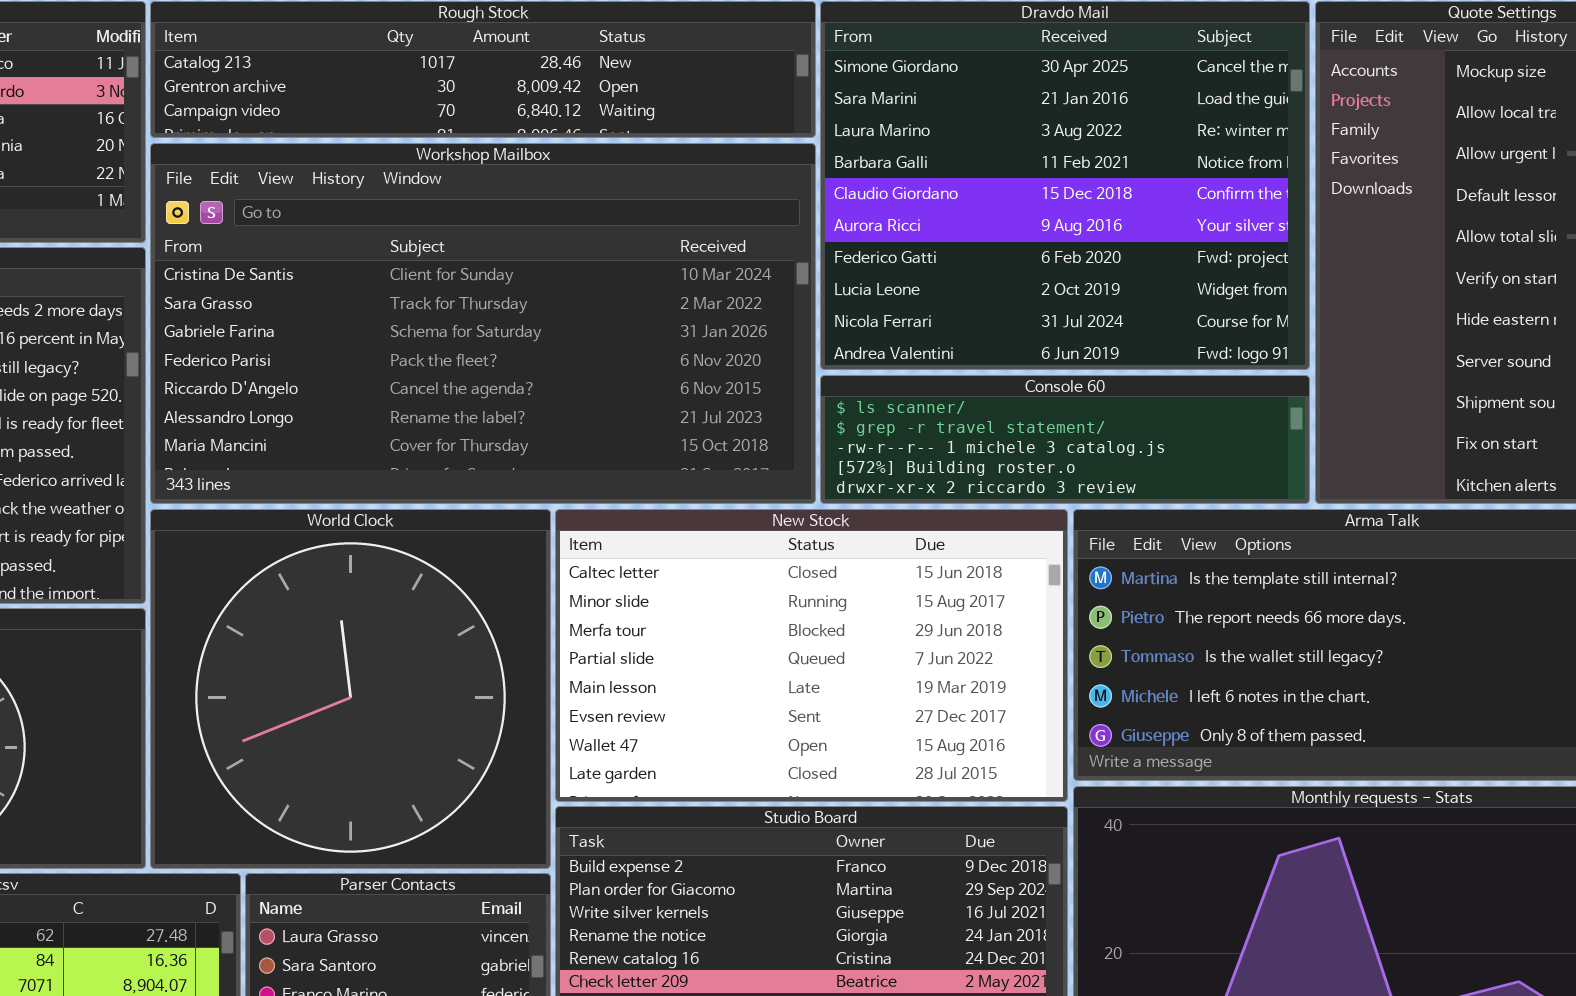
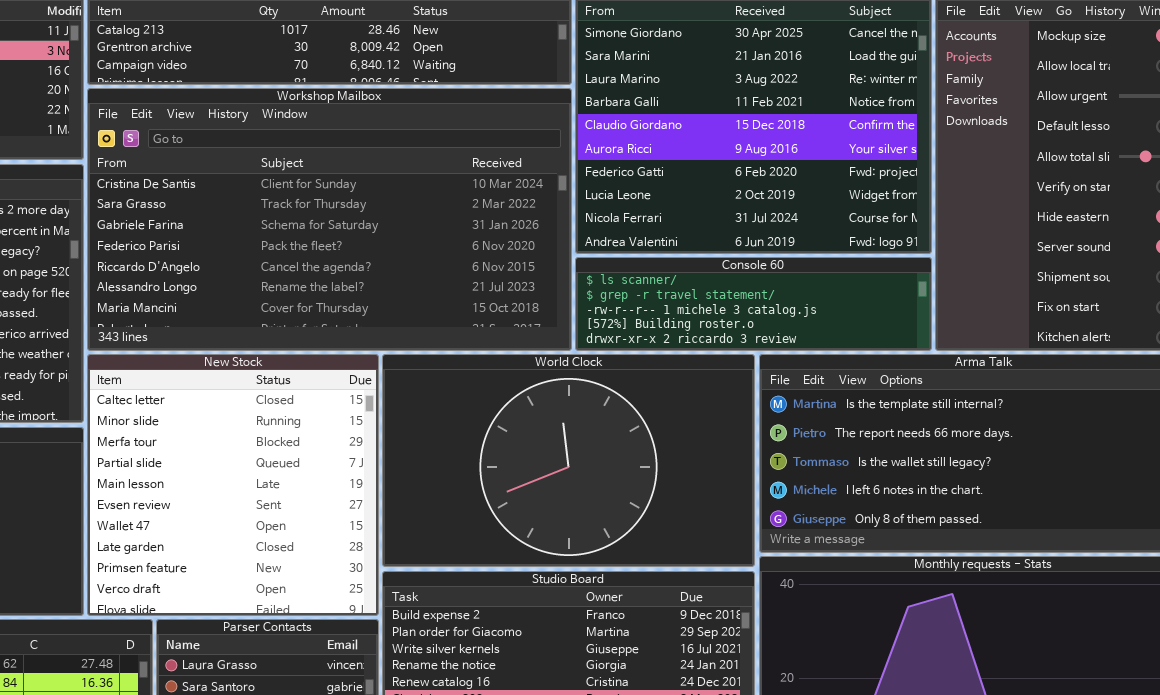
World Clock: [150,509,551,869] -> [382,354,755,567], moved, resized
New Stock: [555,509,1068,802] -> [87,354,379,616], moved, resized

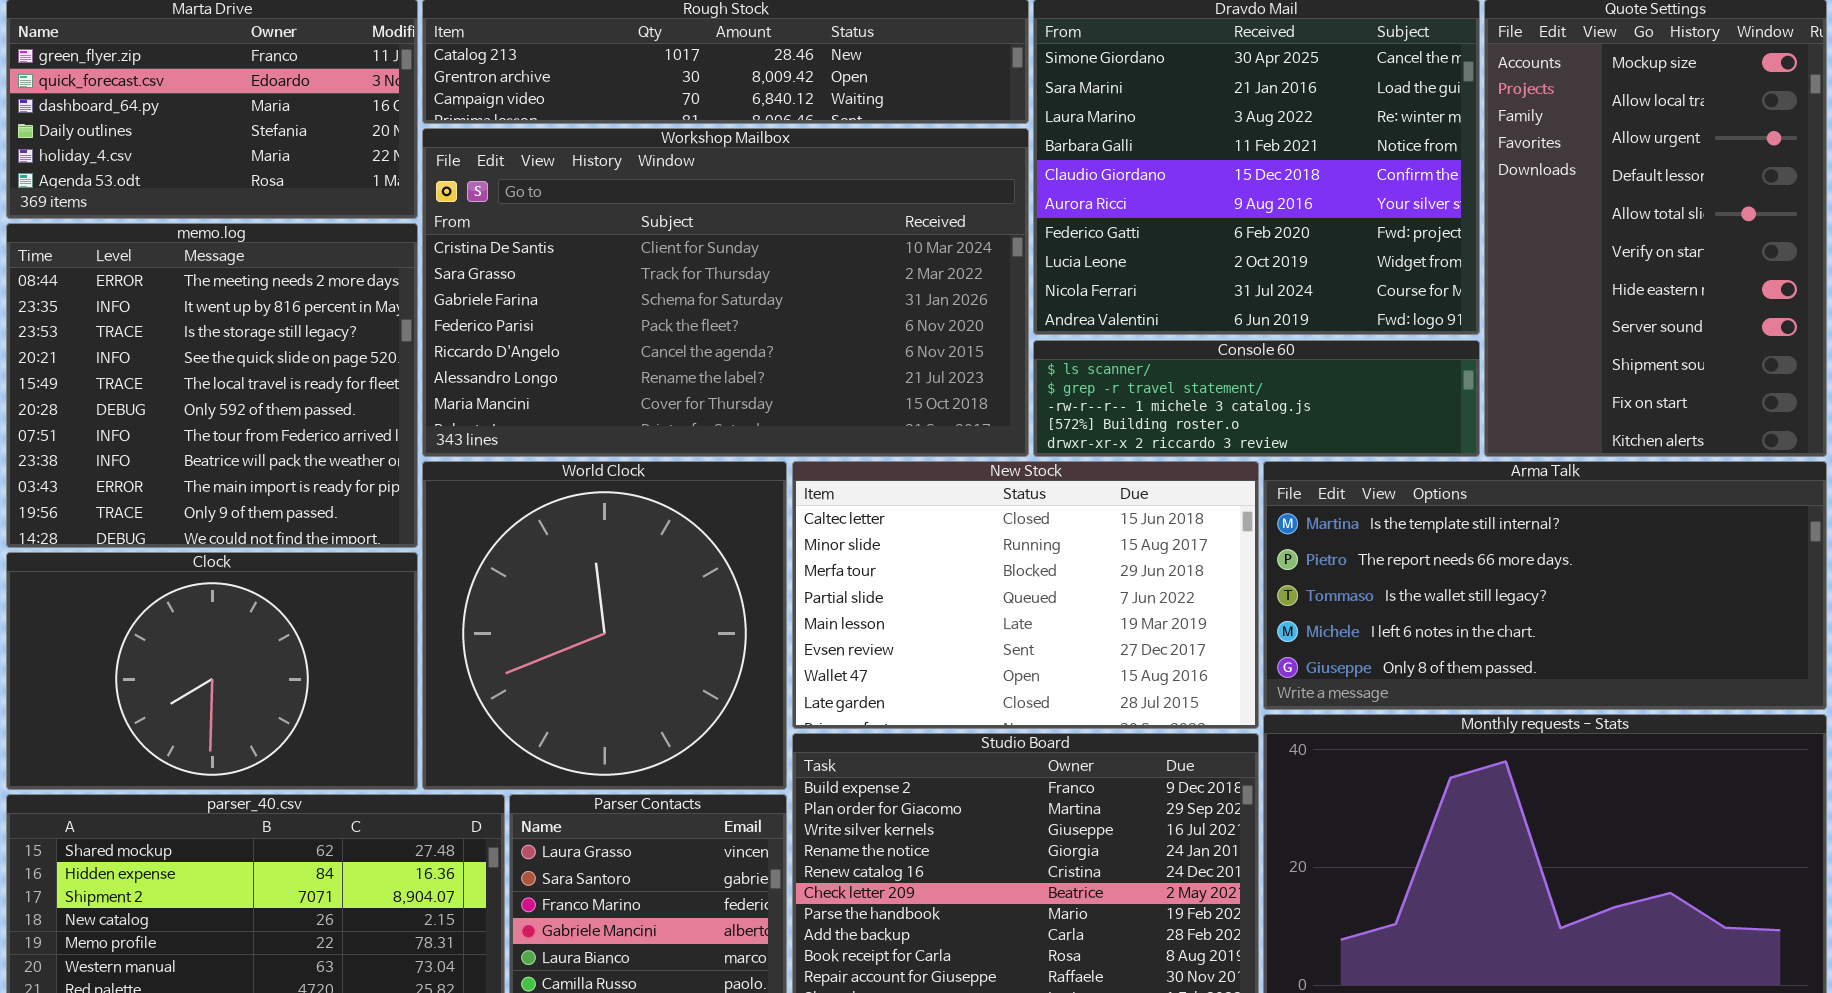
New Stock: [87,354,379,616] -> [792,461,1259,729], moved, resized
World Clock: [382,354,755,567] -> [422,461,787,790], moved, resized

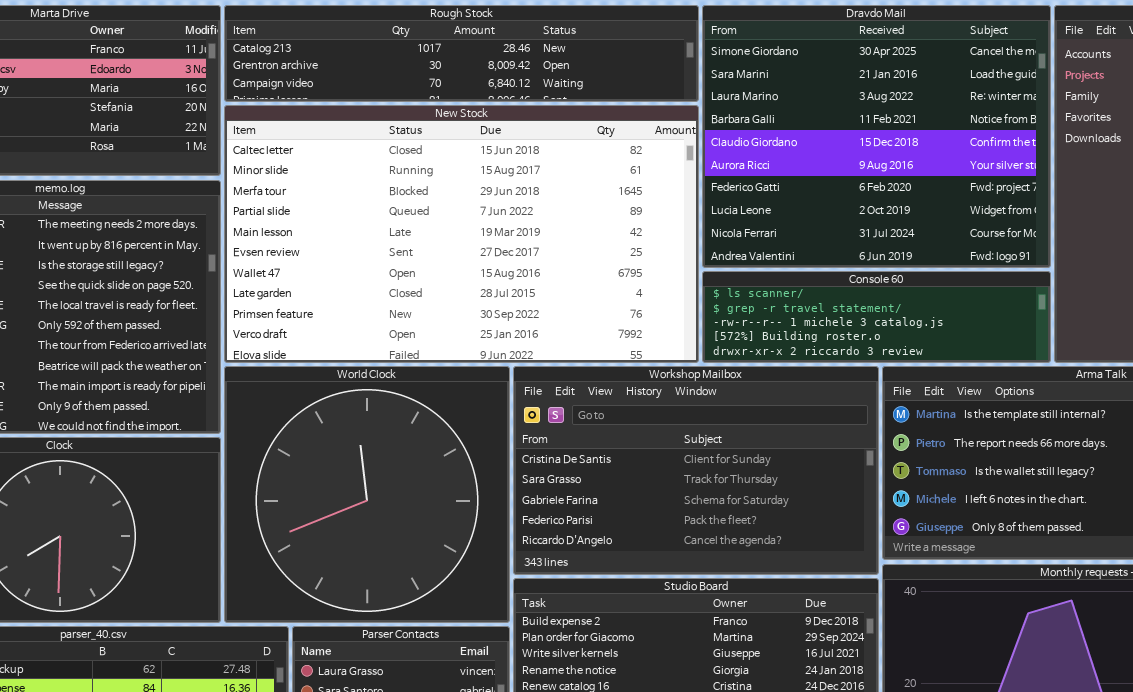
Workshop Mailbox: [422,128,1029,457] -> [513,366,879,575], moved, resized
New Stock: [792,461,1259,729] -> [224,105,699,363], moved, resized

